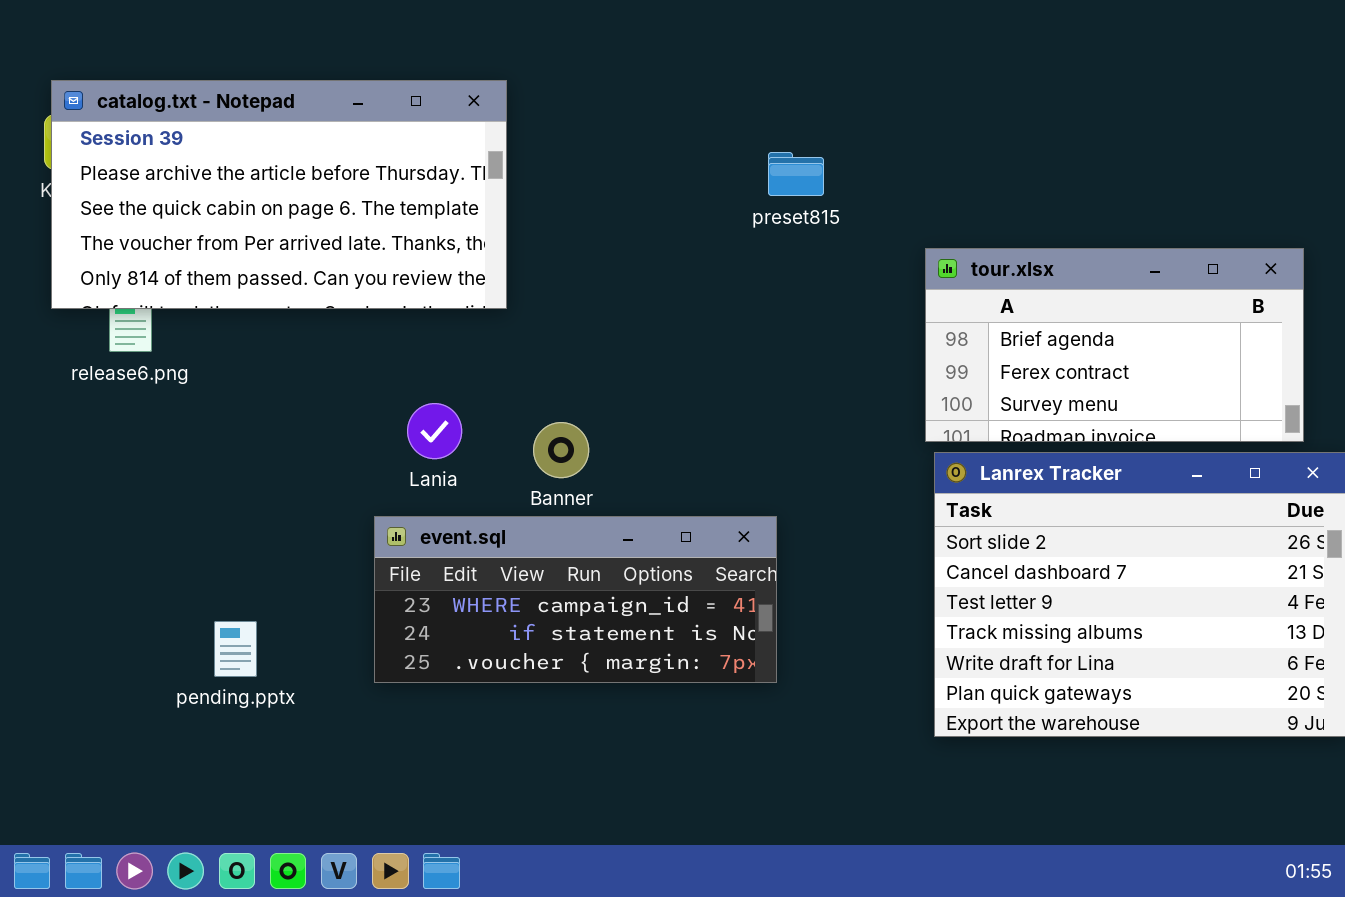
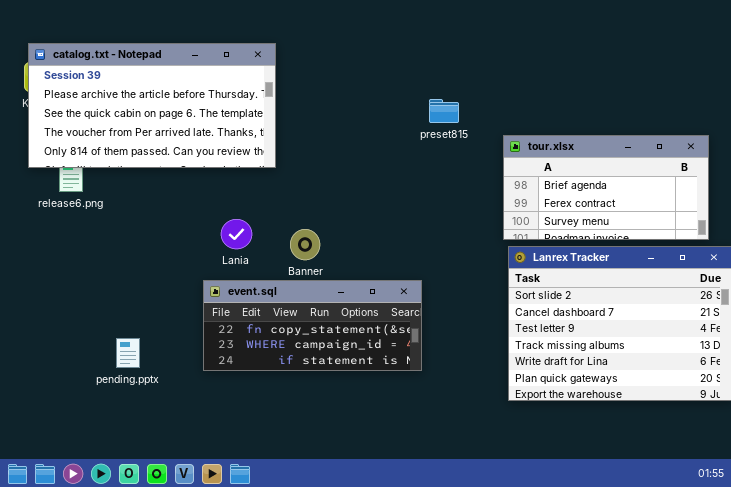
preset815: [768,152,824,196] -> [429,99,459,123], moved
event.sql: [374,516,777,683] -> [203,280,422,371], scrolled up 1 row

